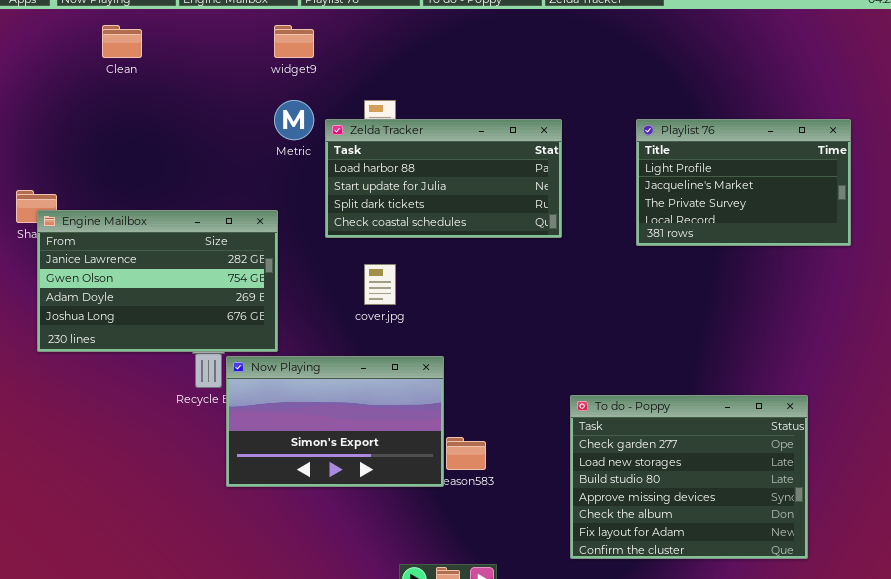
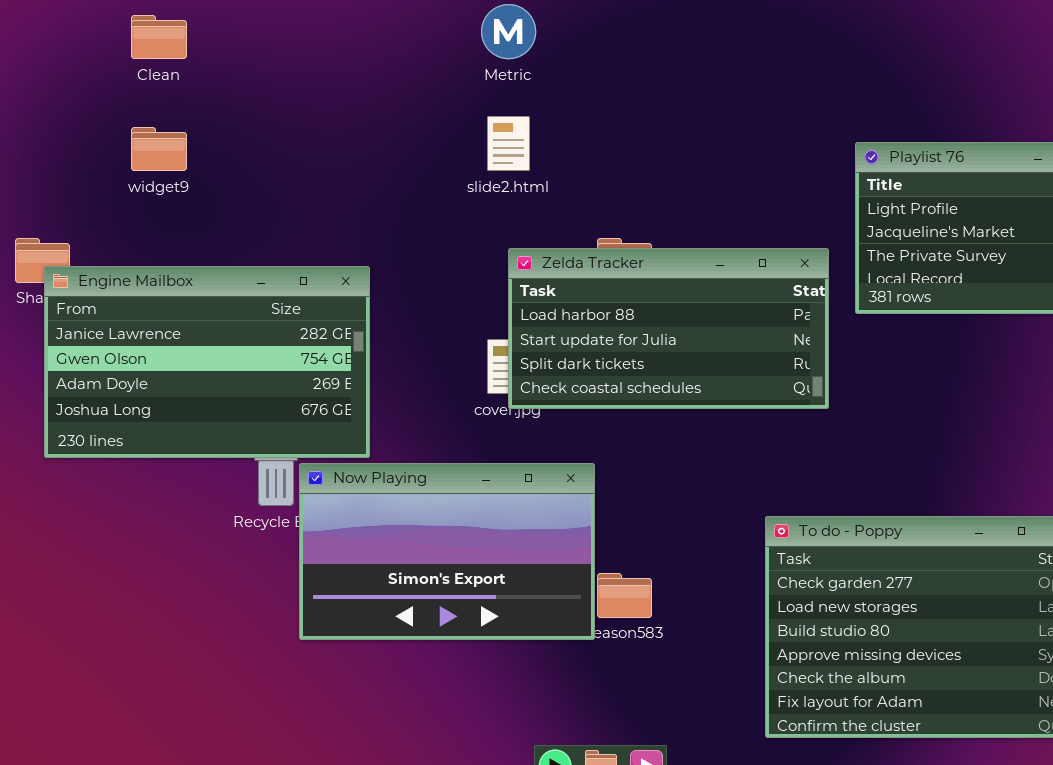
widget9: [274,25,314,58] -> [131,127,187,171], moved
Metric: [274,100,314,140] -> [481,4,536,59], moved
Zelda Tracker: [325,119,562,238] -> [508,248,829,409], moved

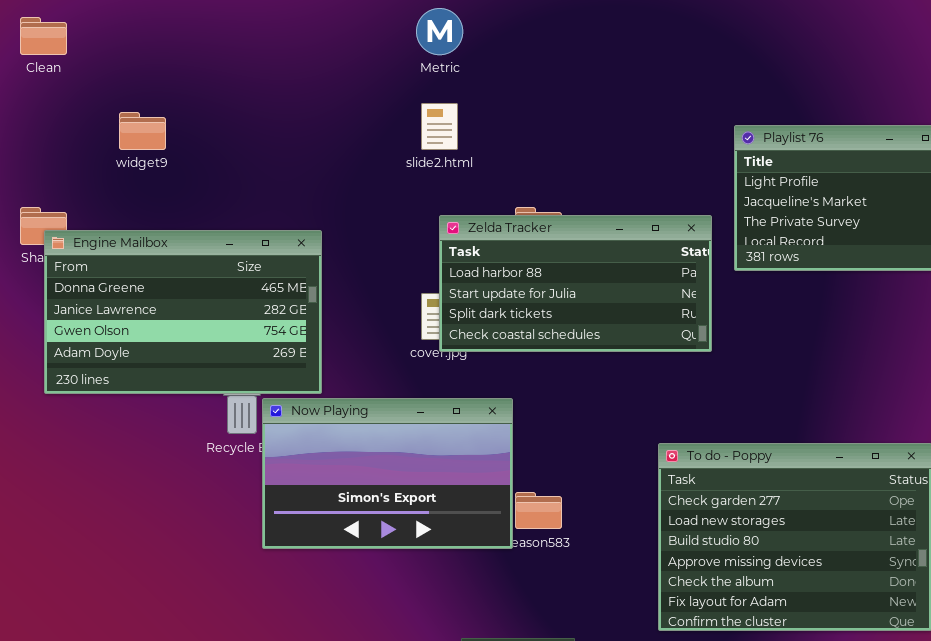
Clean: [131,15,187,59] -> [20,17,67,55], moved
Engine Mailbox: [44,266,370,458] -> [44,230,322,394], scrolled up 1 row

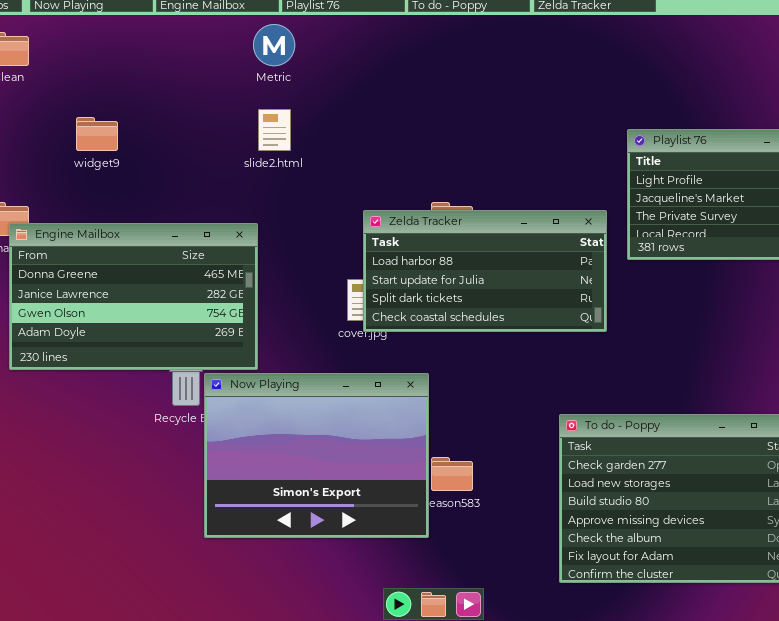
Metric: [416,8,463,55] -> [253,24,295,66], moved
slide2.html: [421,103,458,150] -> [258,109,291,151], moved
Now Playing: [262,398,513,549] -> [204,373,429,538], resized

